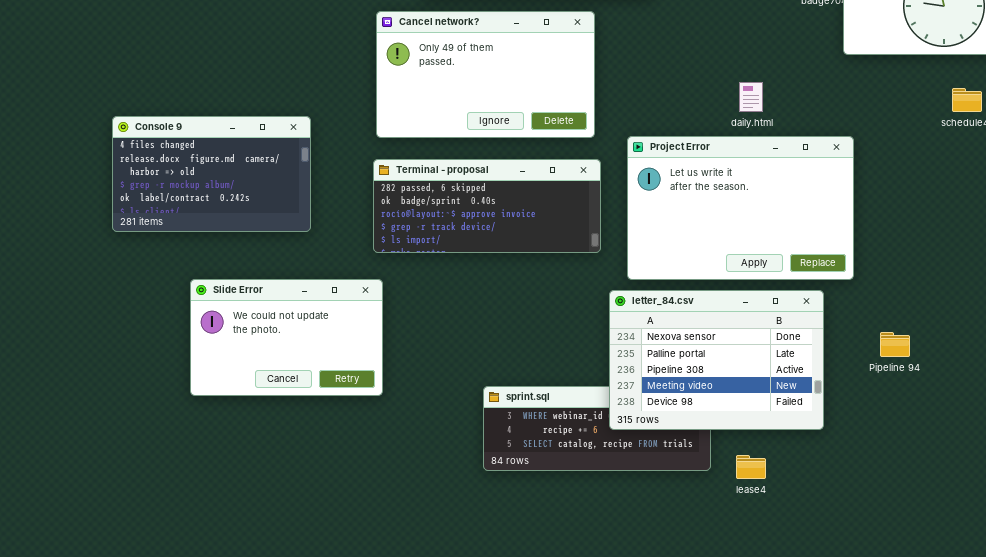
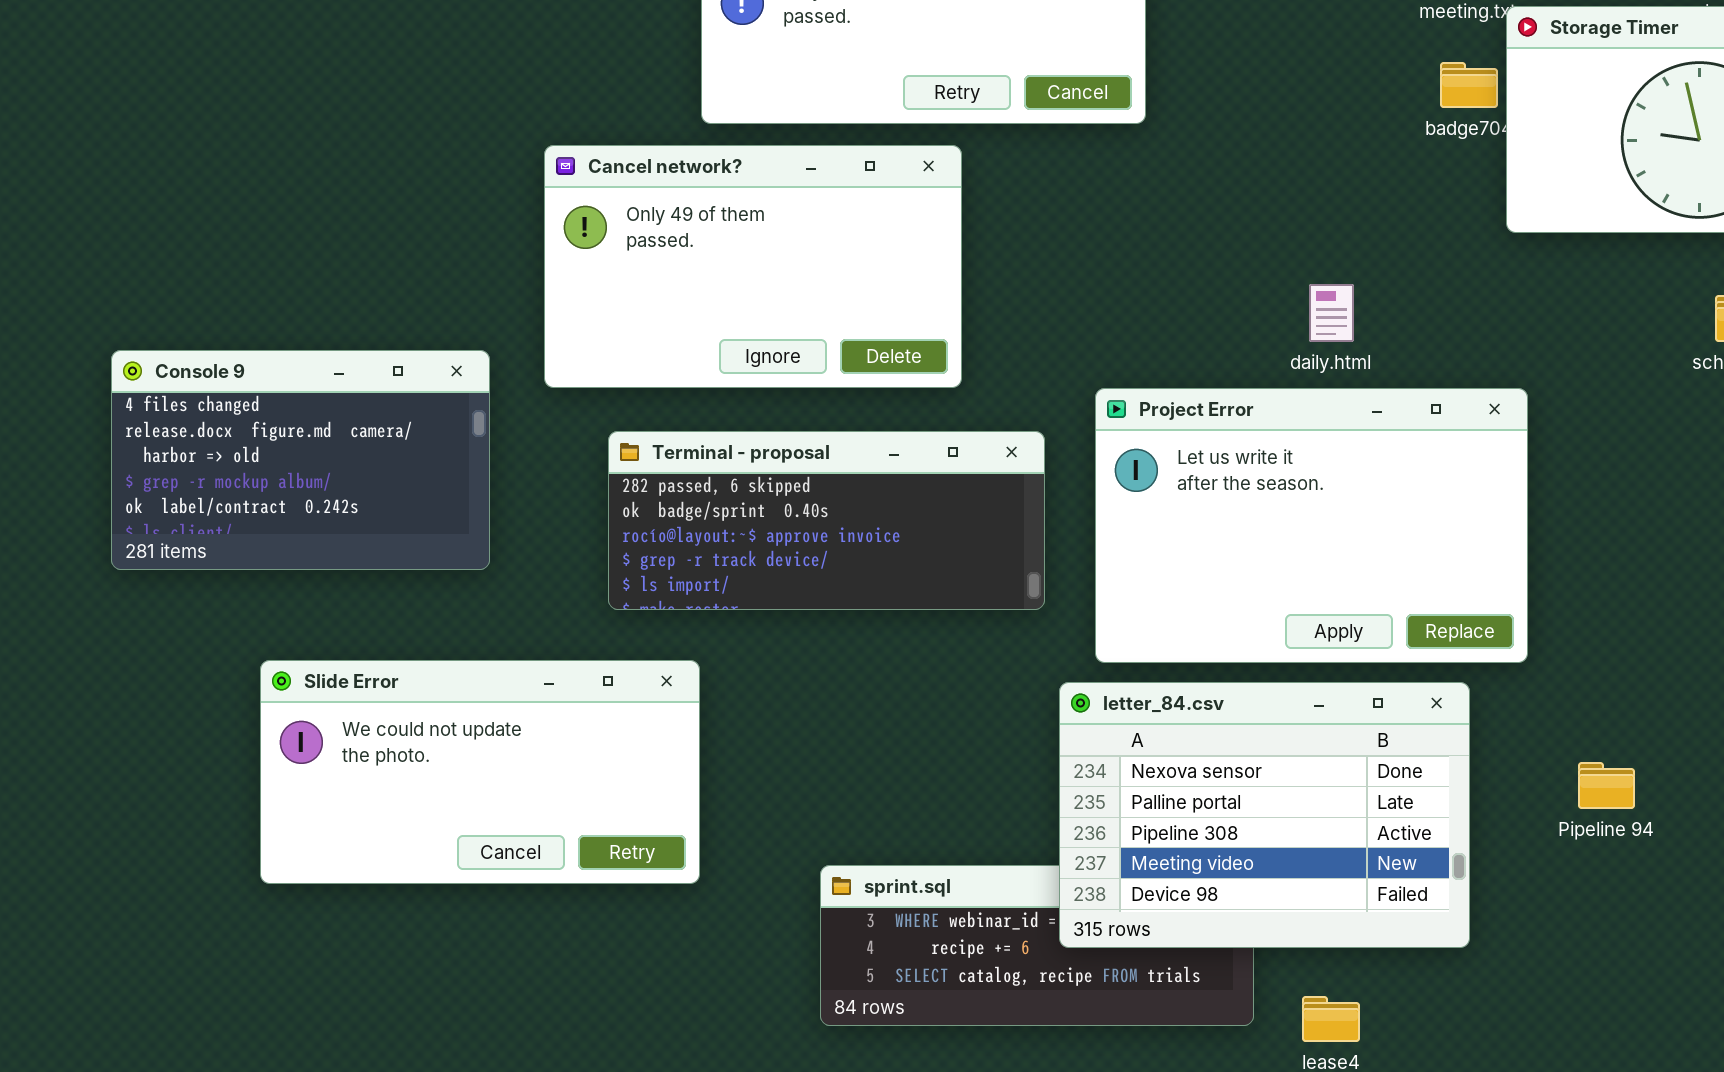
Cancel network?: [376,11,595,138] -> [544,145,962,388], moved
Slide Error: [190,279,383,396] -> [260,660,700,884], resized

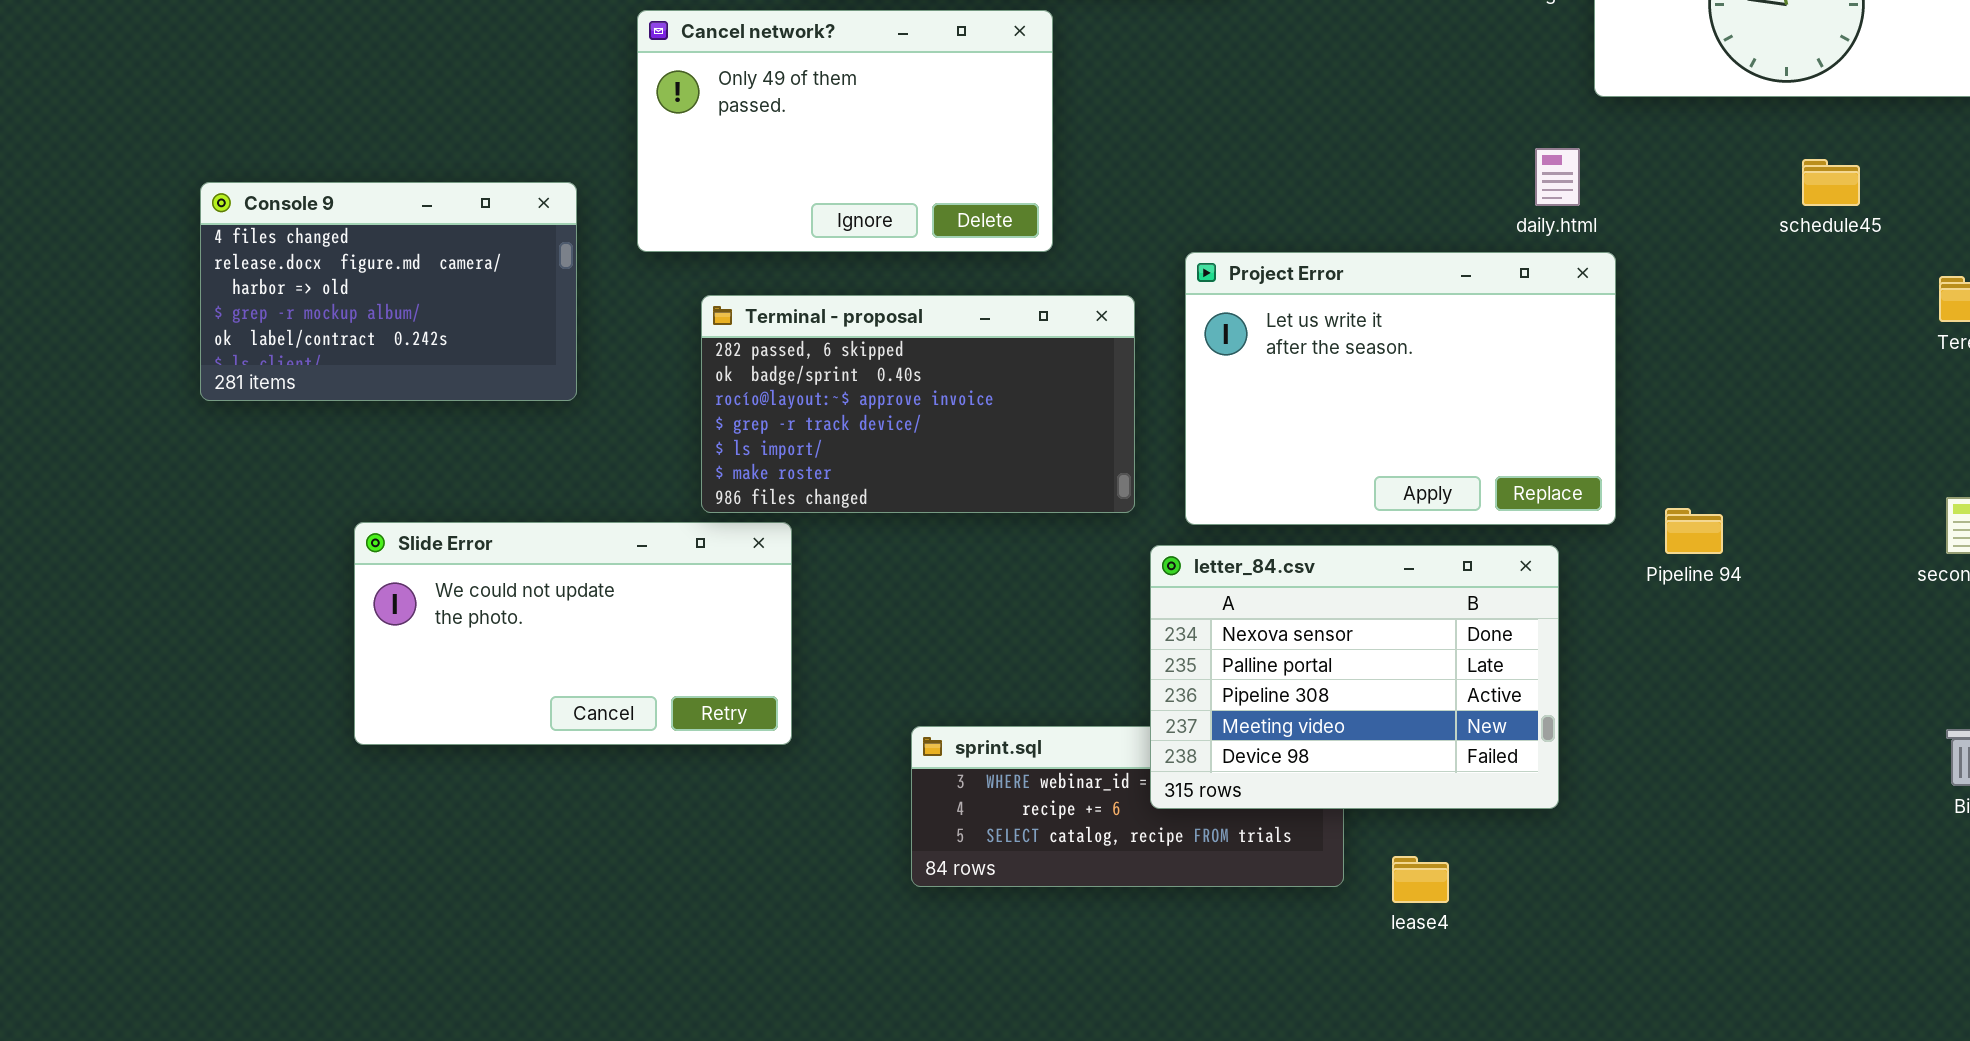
daily.html: [1309,284,1354,342] -> [1535,148,1580,206], moved
Console 9: [111,350,490,570] -> [200,182,577,401], moved
Terminal - proposal: [608,431,1045,610] -> [701,295,1135,513], resized
Pipeline 94: [1578,762,1635,809] -> [1665,508,1723,554], moved

